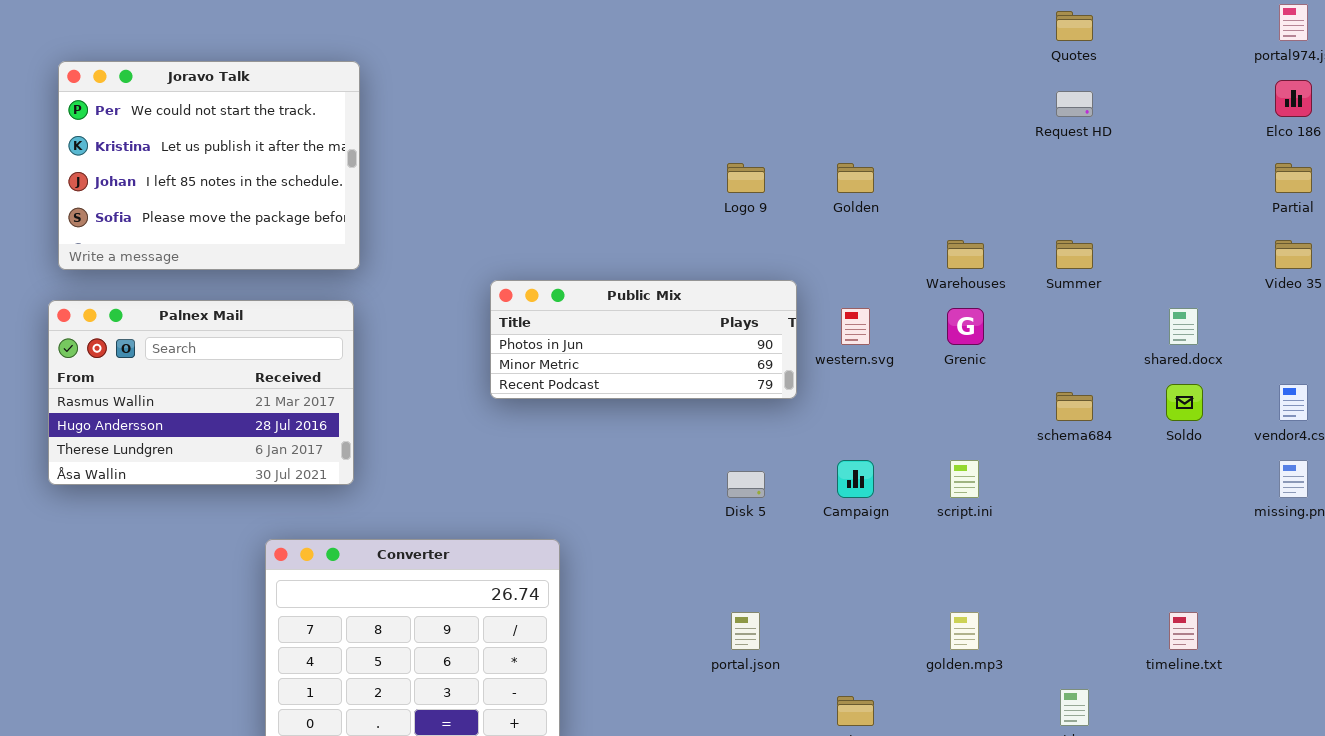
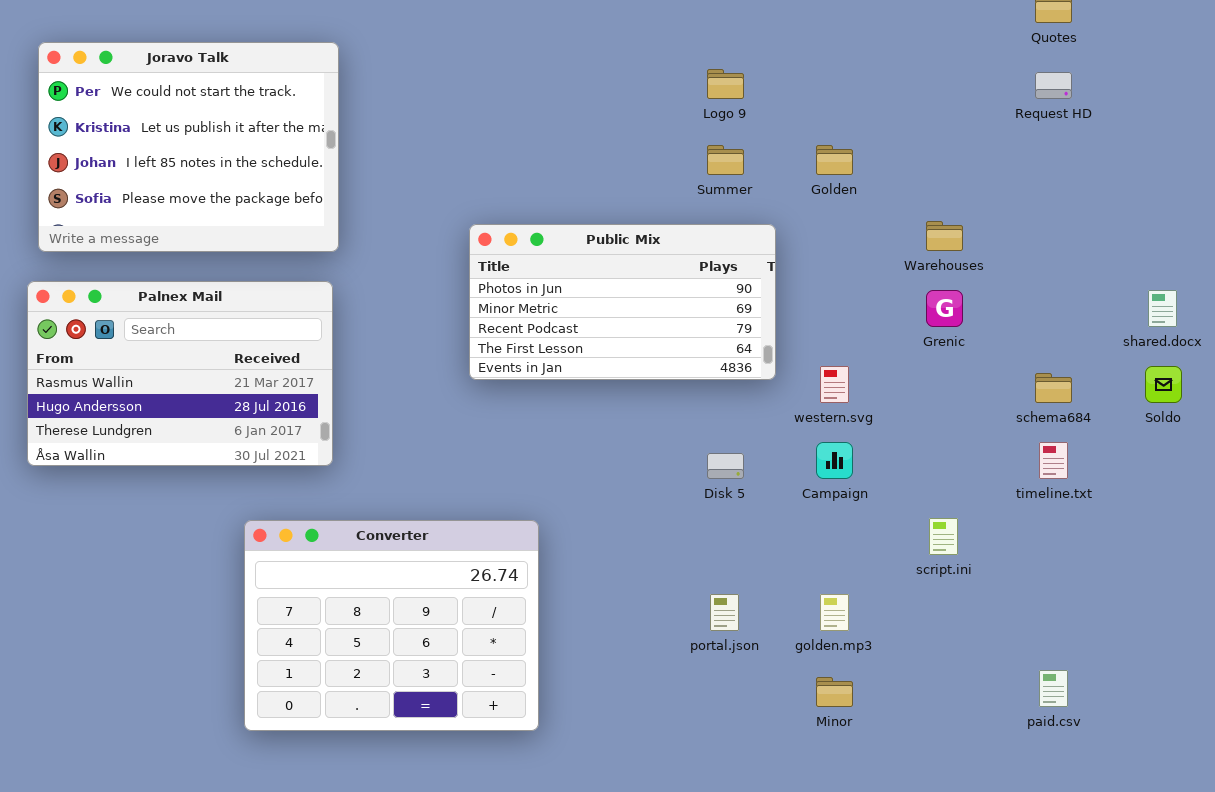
Logo 9: [727,163,765,193] -> [707,69,744,99], moved
Summer: [1056,240,1093,269] -> [707,145,744,175], moved
Public Mix: [490,280,797,399] -> [469,224,776,380], resized
western.svg: [841,308,870,345] -> [820,366,849,403], moved
script.ini: [950,460,979,498] -> [929,518,958,555], moved
golden.mp3: [950,612,979,650] -> [820,594,849,631], moved
timeline.txt: [1169,612,1198,650] -> [1039,442,1068,479], moved

